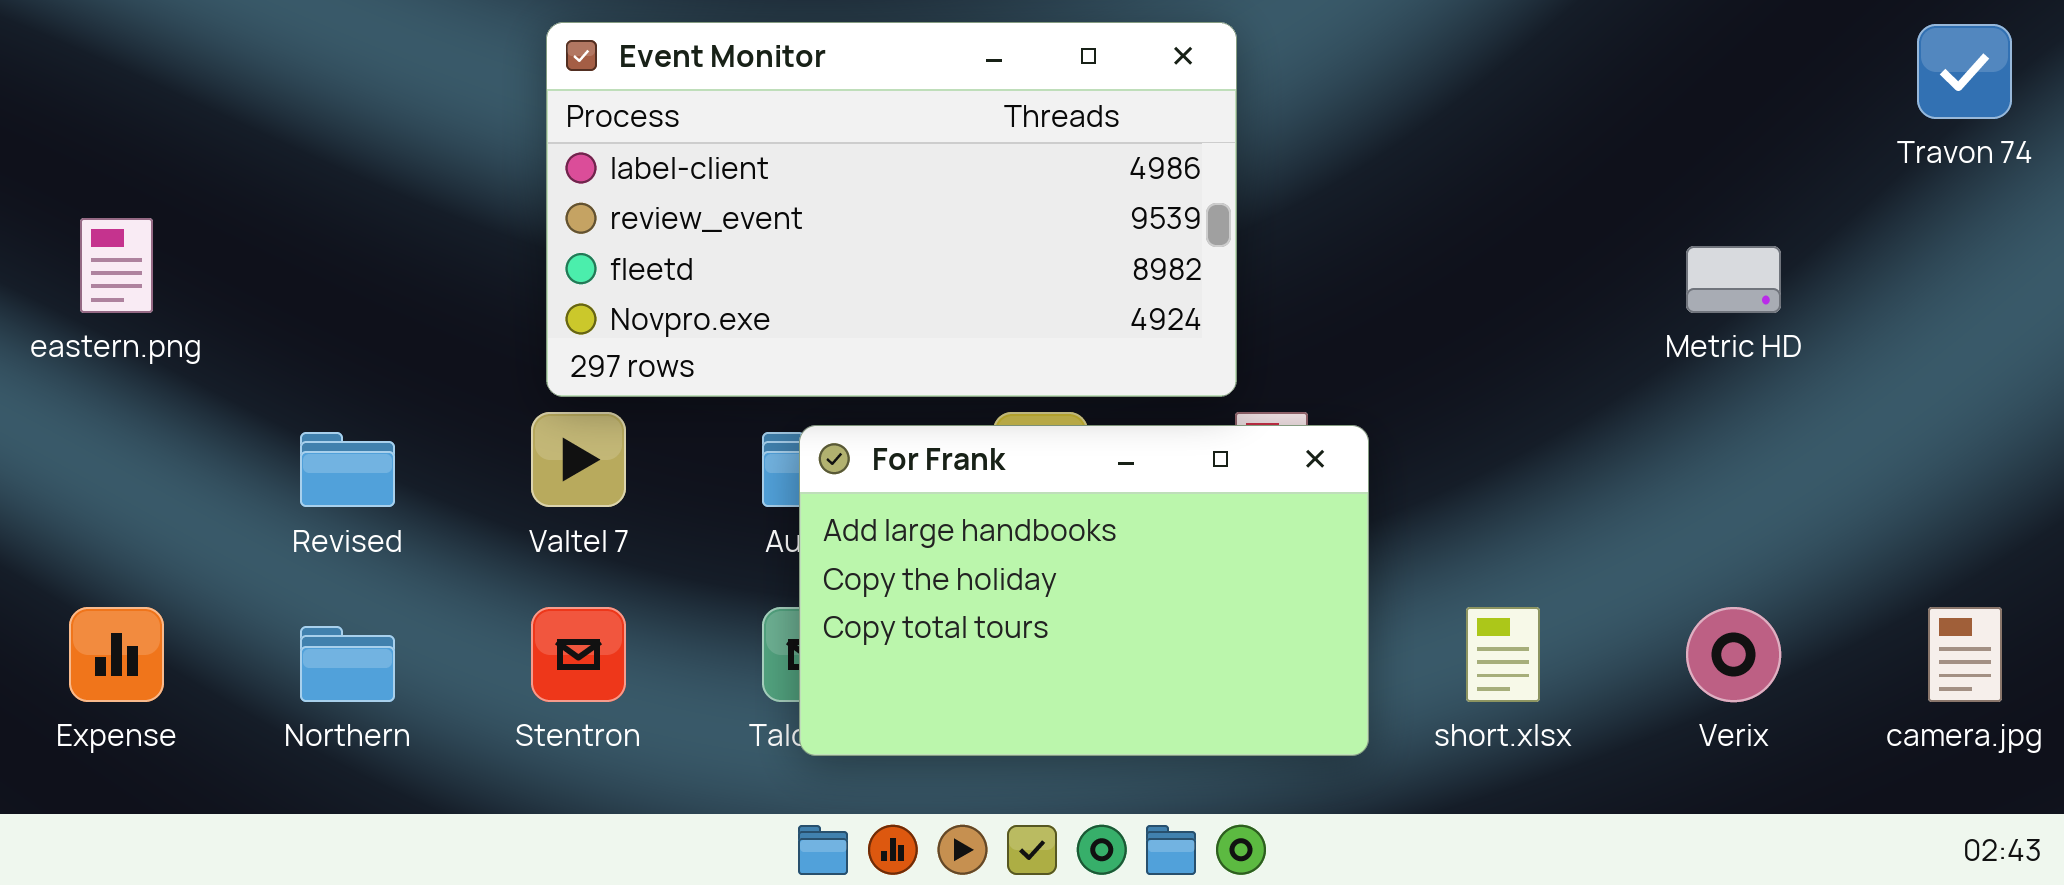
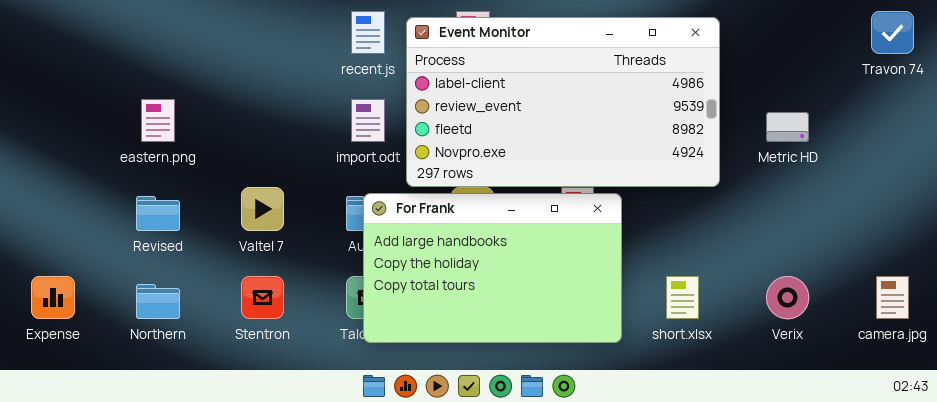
Event Monitor: [546,22,1237,397] -> [406,17,720,187], moved
eastern.png: [80,218,153,313] -> [141,99,175,142], moved

